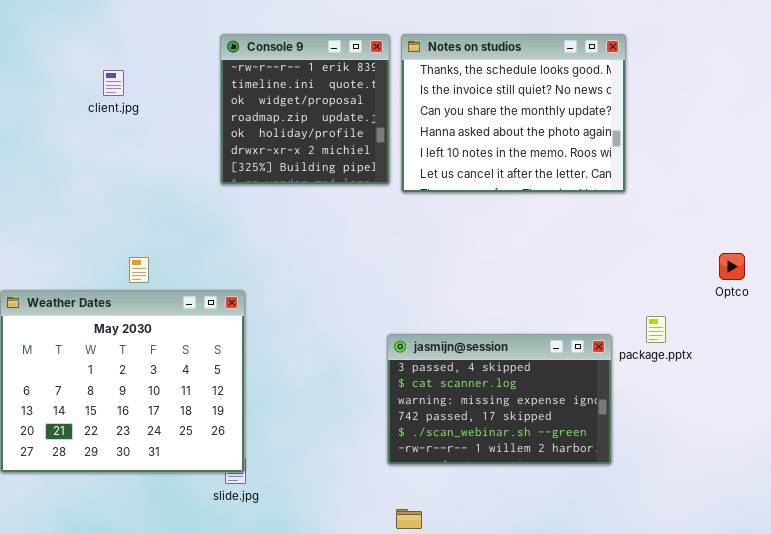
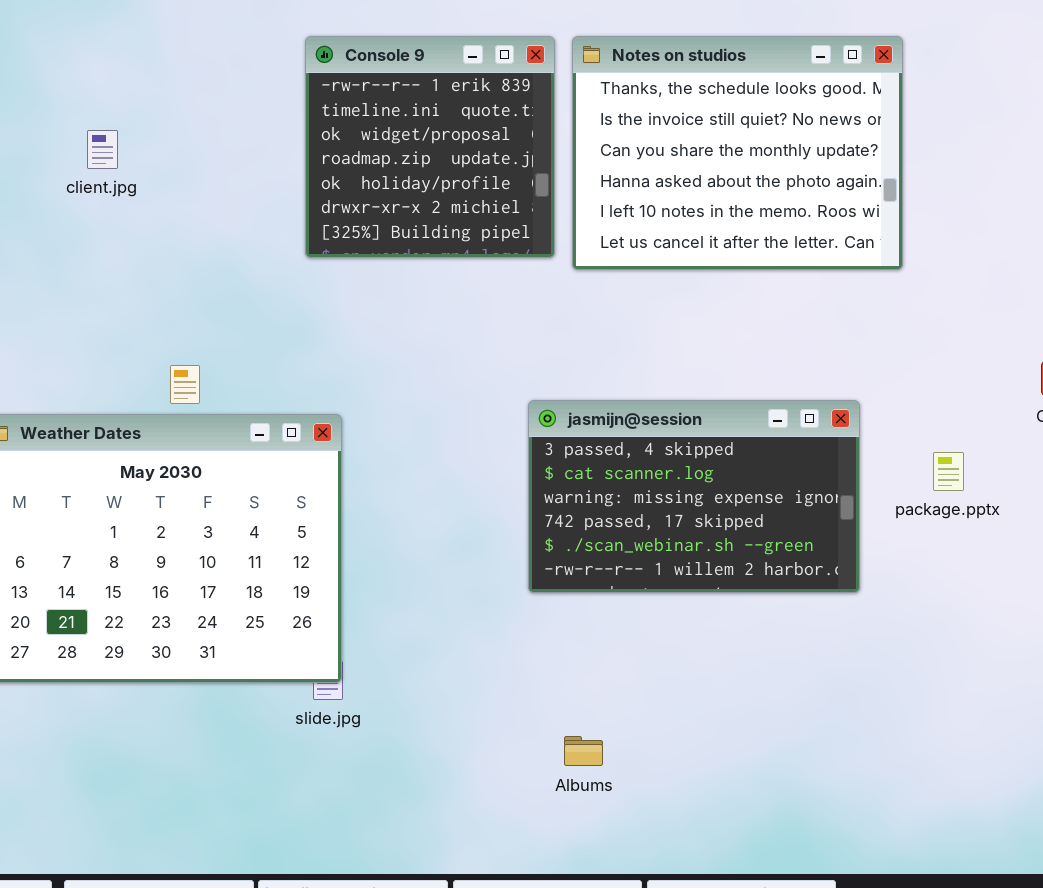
client.jpg: [103,70,124,96] -> [87,130,118,169], moved
jasmijn@session: [387,334,612,465] -> [528,400,860,593], moved

